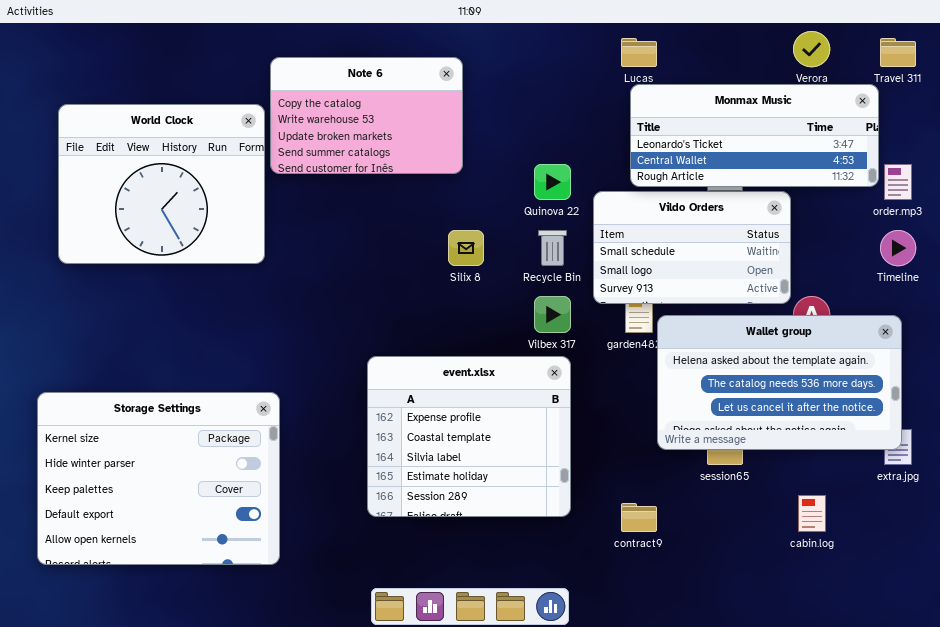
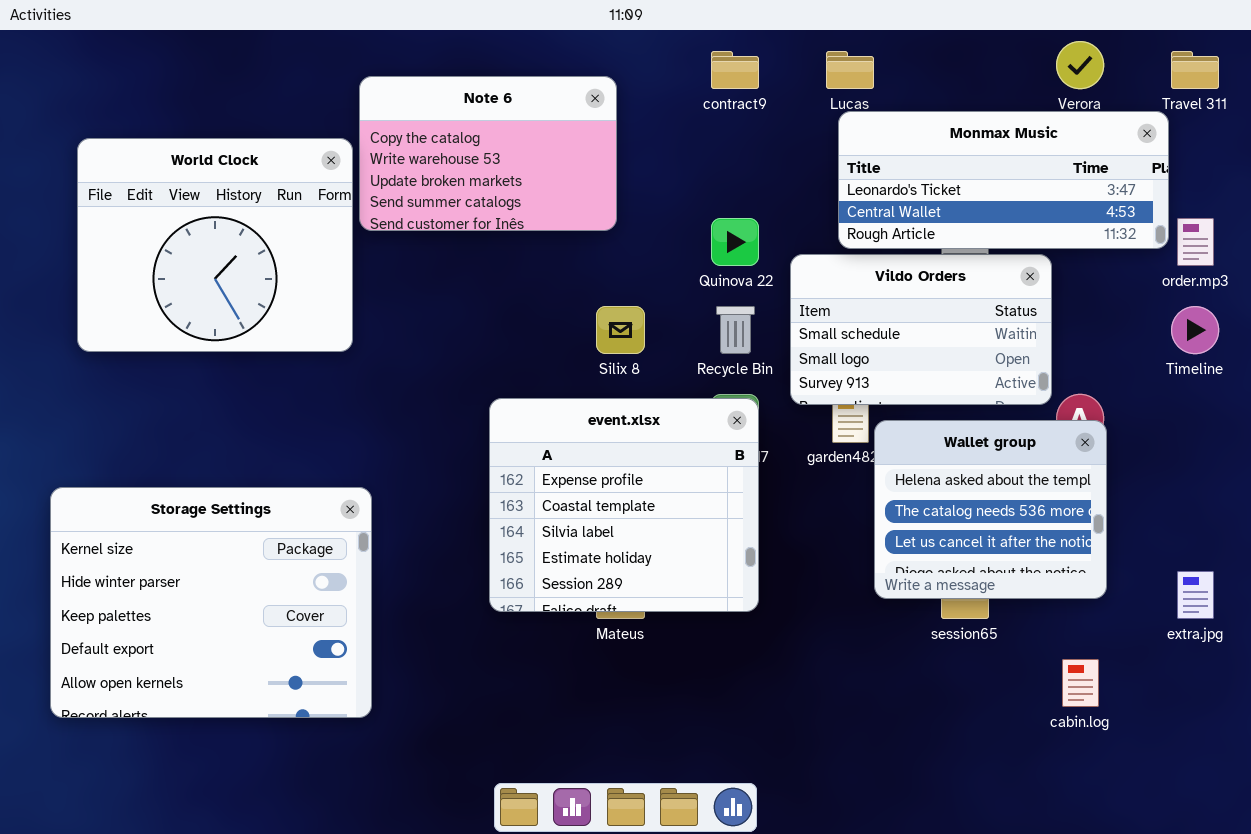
Wallet group: [657,315,902,450] -> [874,420,1107,599], resized
event.xlsx: [367,356,571,517] -> [489,398,759,612], moved
Storage Settings: [37,392,280,565] -> [50,487,372,718], moved
contract9: [621,503,657,532] -> [711,51,759,89], moved

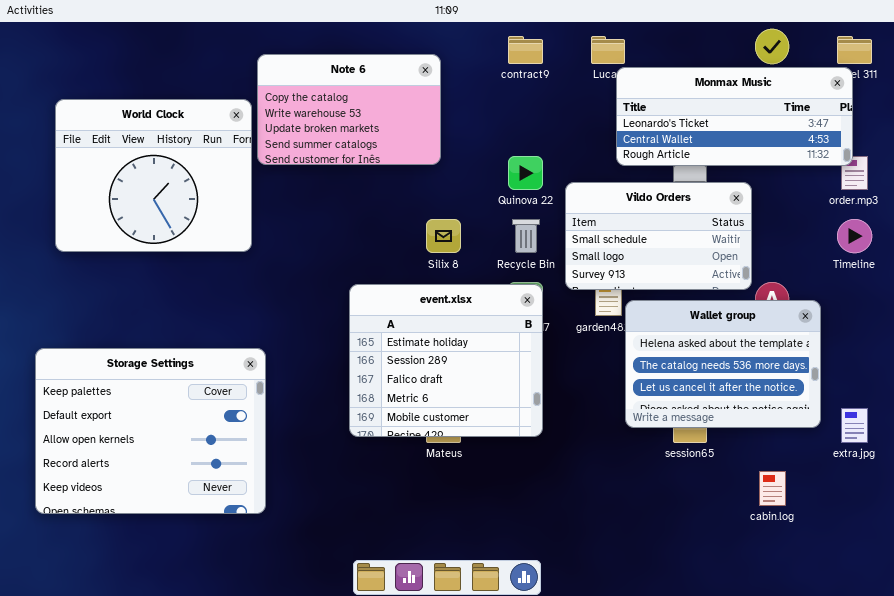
Monmax Music: [838,111,1169,249] -> [616,67,853,166], moved
event.xlsx: [489,398,759,612] -> [349,284,543,437], scrolled down 3 rows
Wallet group: [874,420,1107,599] -> [625,300,821,428], resized
Storage Settings: [50,487,372,718] -> [35,348,266,514], scrolled down 2 rows

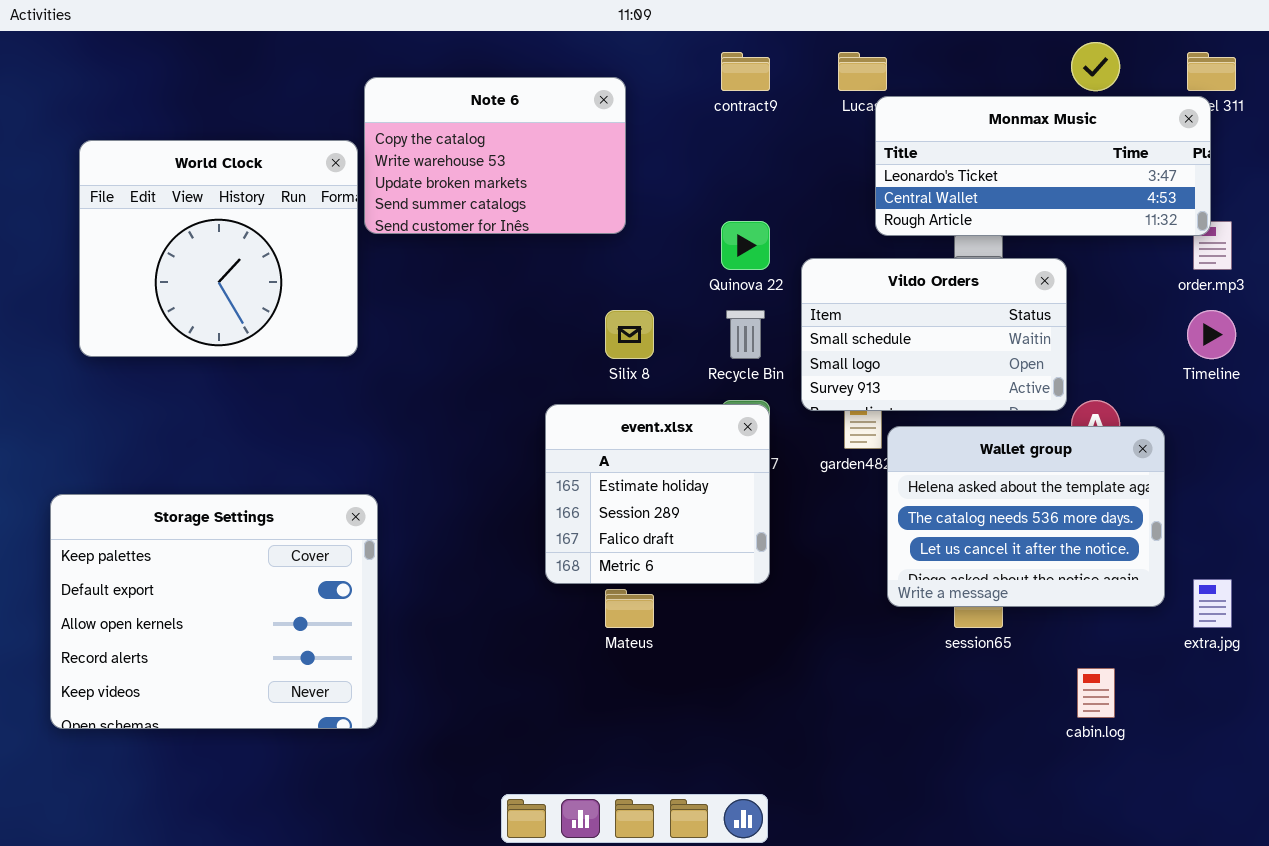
event.xlsx: [349,284,543,437] -> [545,404,770,584], resized

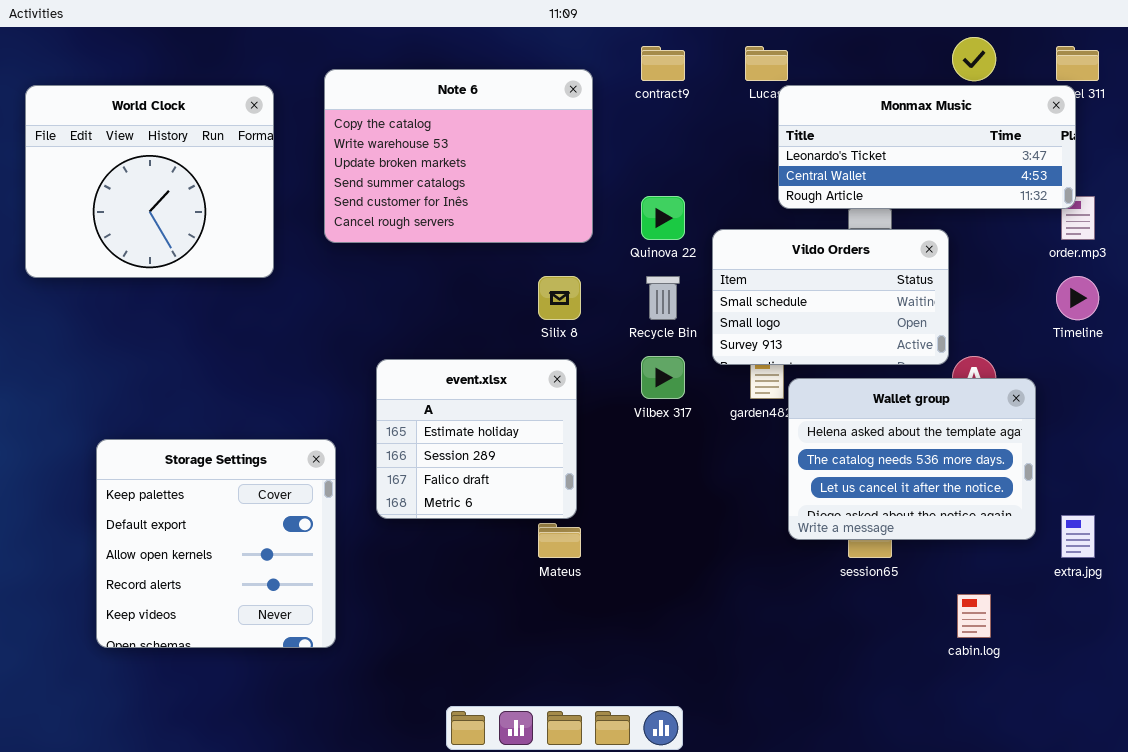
Note 6: [364,77,626,234] -> [324,69,593,243], resized
World Clock: [79,140,358,357] -> [25,85,274,278], moved
event.xlsx: [545,404,770,584] -> [376,359,577,519], moved
Storage Settings: [50,494,378,729] -> [96,439,336,648], resized

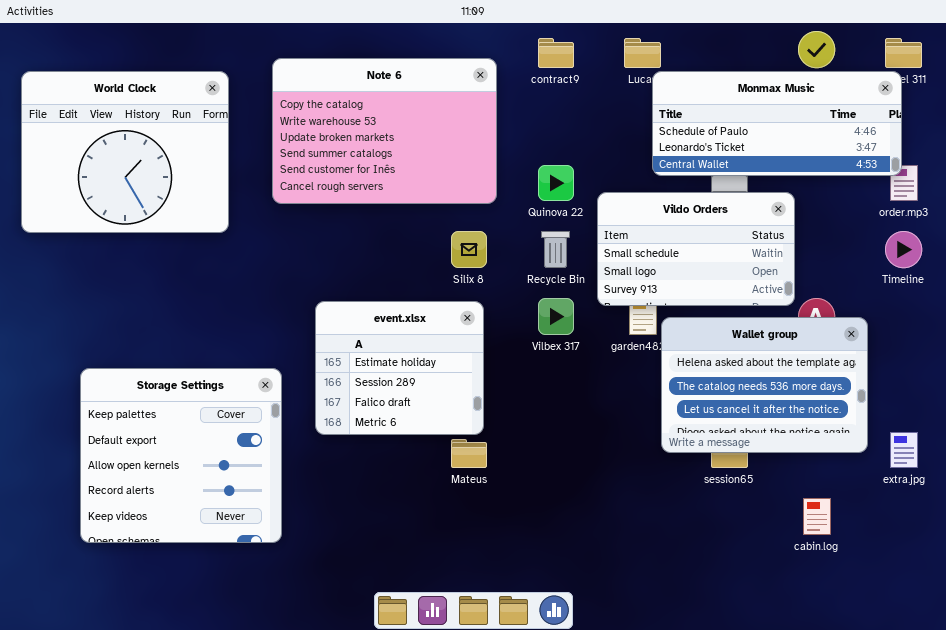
Monmax Music: [778,85,1076,209] -> [652,71,902,176], scrolled up 1 row

